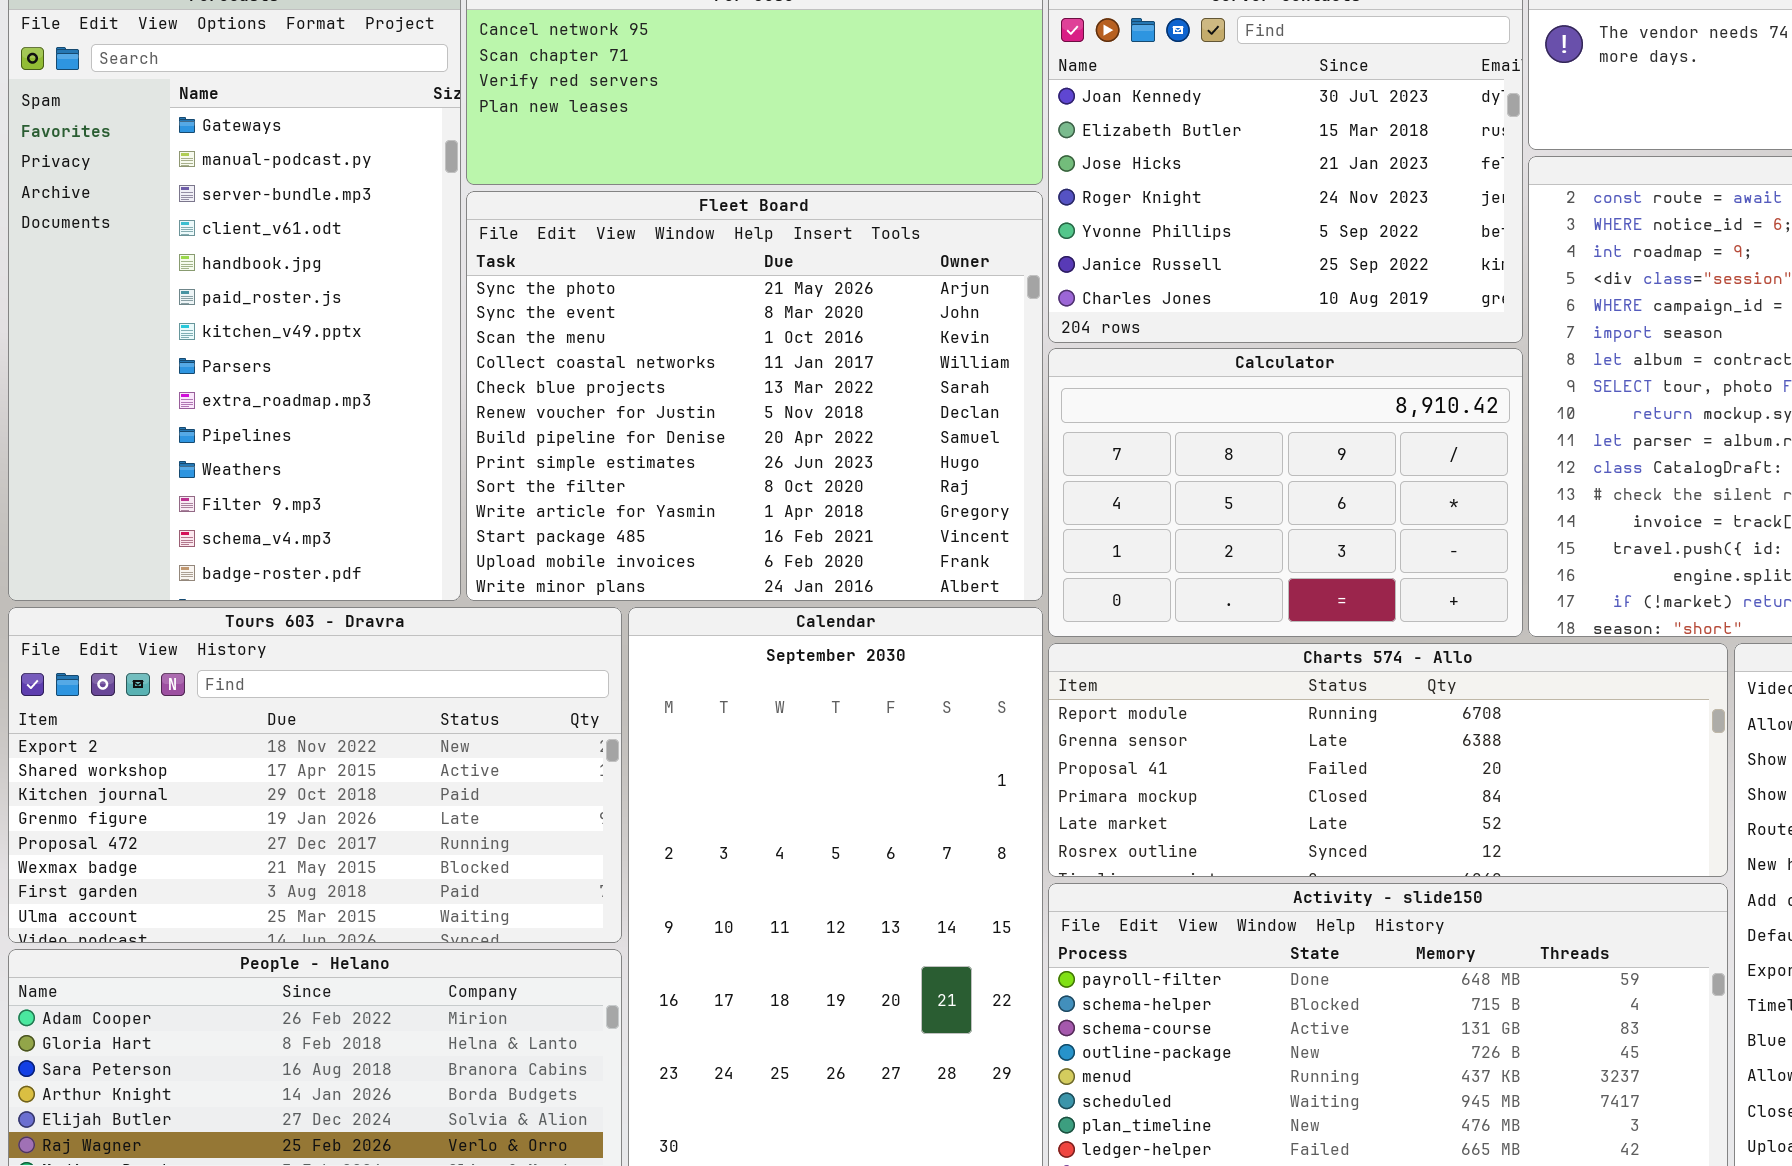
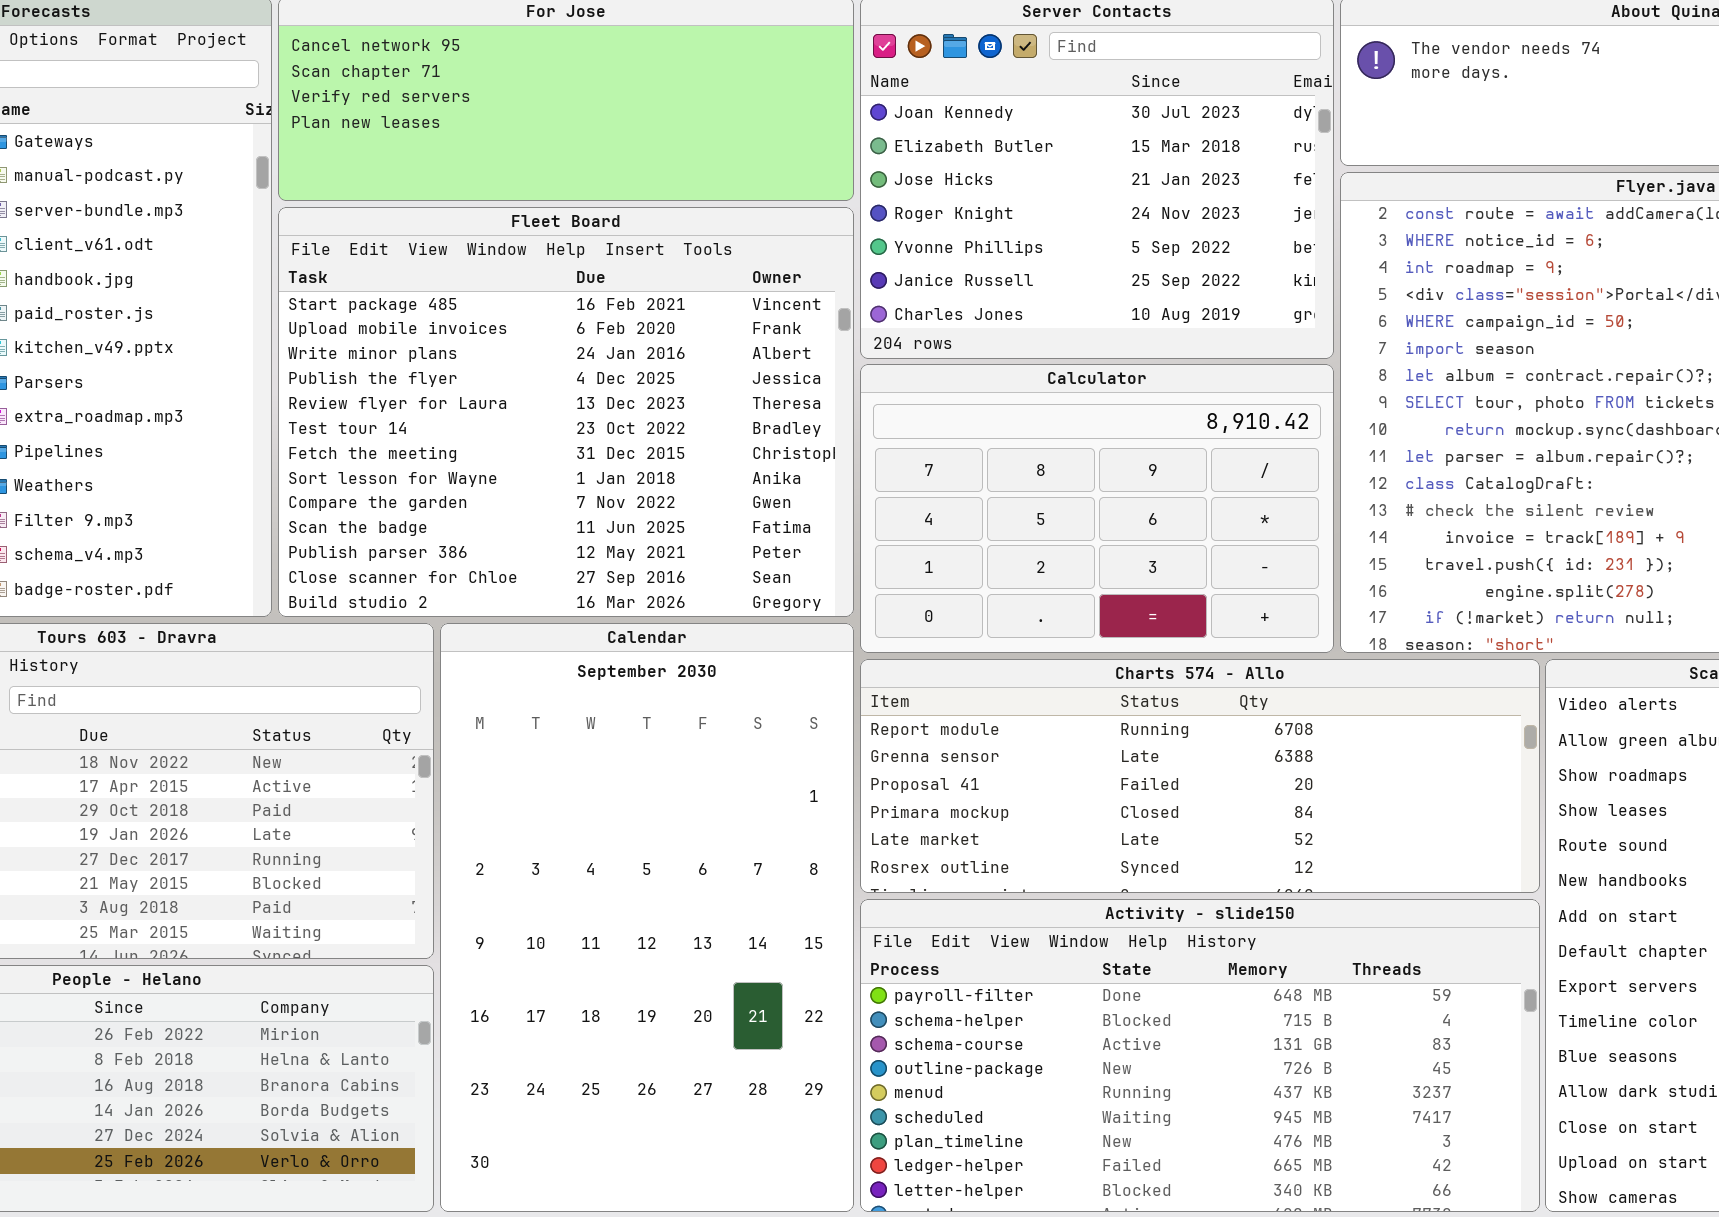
Fleet Board: [466,191,1043,601] -> [278,207,854,617], scrolled down 10 rows

